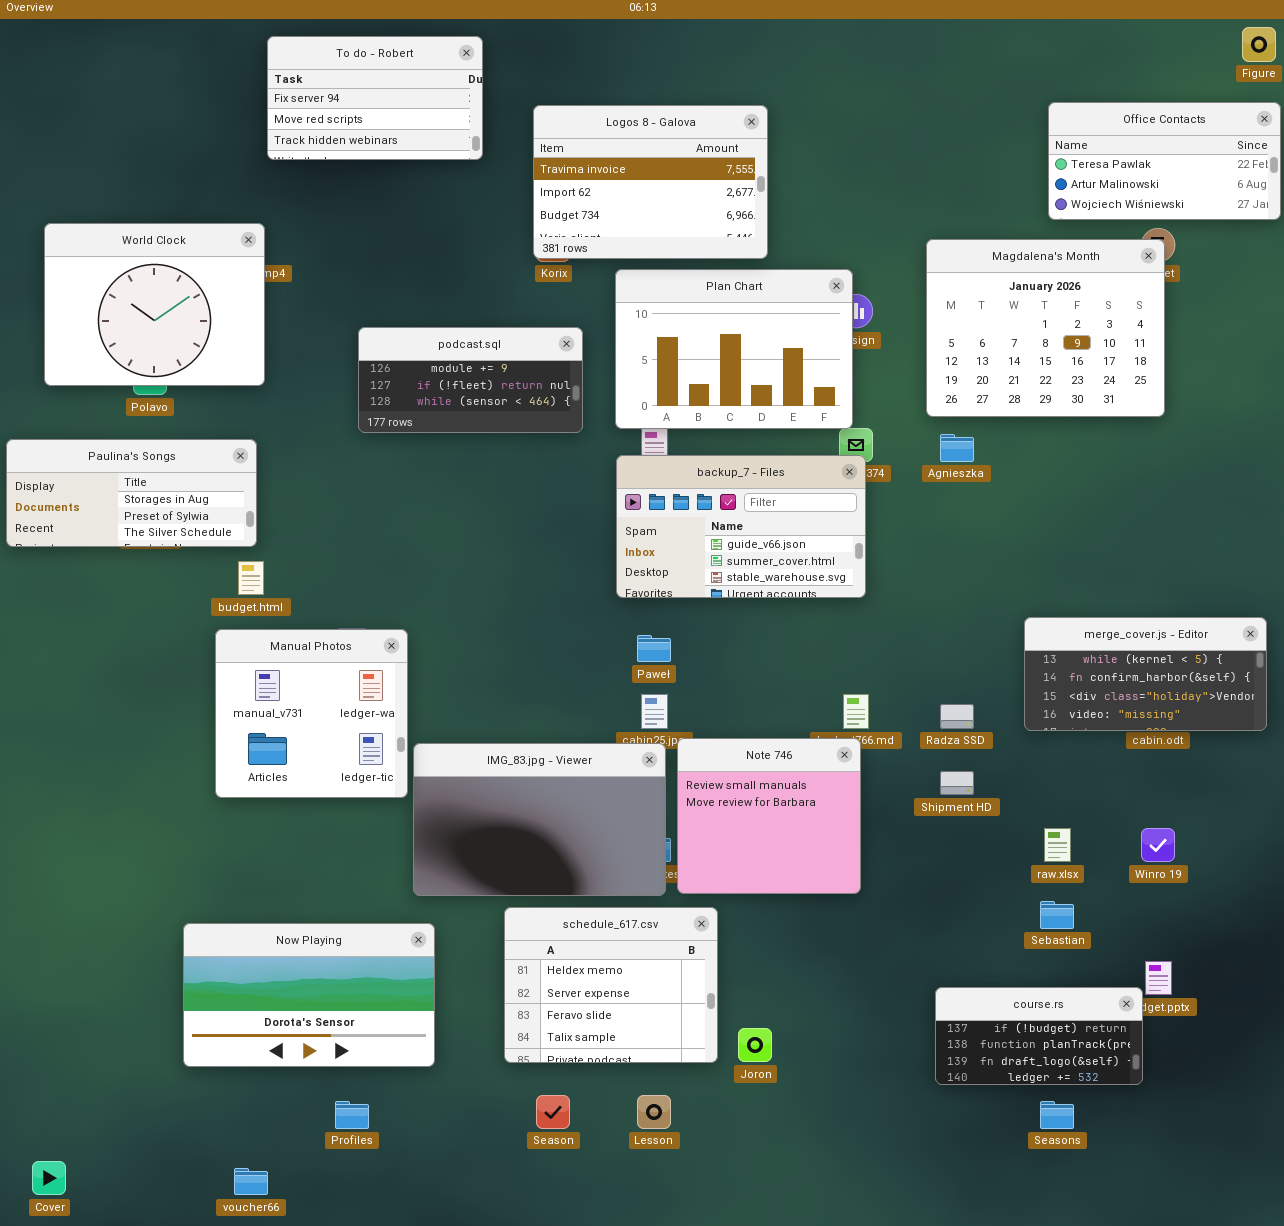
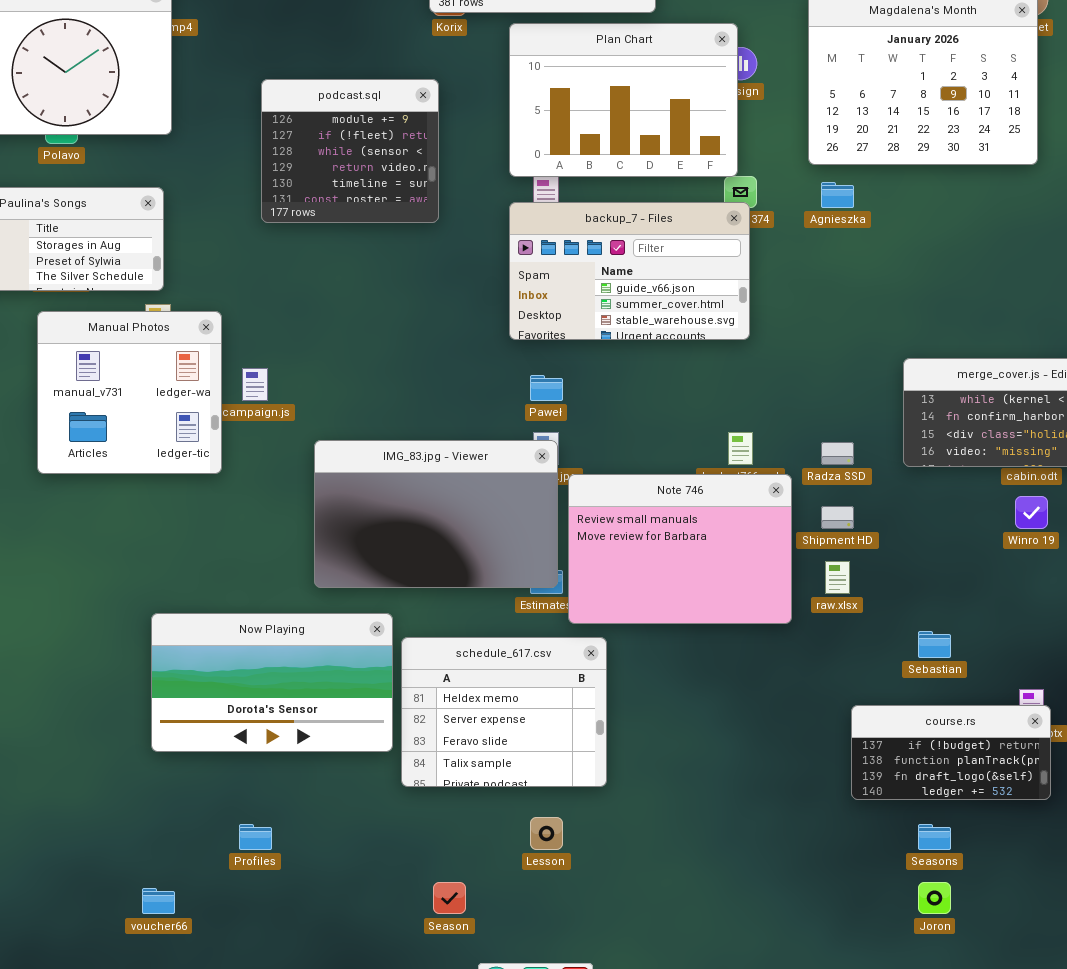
podcast.sql: [358,327,583,433] -> [261,79,439,223], resized
Manual Photos: [215,629,408,798] -> [37,311,222,474], moved
Note 746: [677,738,861,894] -> [568,474,792,624], resized
IMG_83.jpg - Viewer: [413,743,666,896] -> [314,440,558,588], moved
raw.xlsx: [1044,828,1071,862] -> [825,561,850,594], moved
Winro 19: [1141,828,1175,862] -> [1015,496,1048,529], moved
Now Playing: [183,923,435,1067] -> [151,613,393,752], moved
course.rs: [935,987,1143,1085] -> [851,705,1051,800], moved
Joron: [738,1028,772,1062] -> [918,882,951,914], moved
Season: [536,1095,570,1129] -> [433,882,466,914], moved

